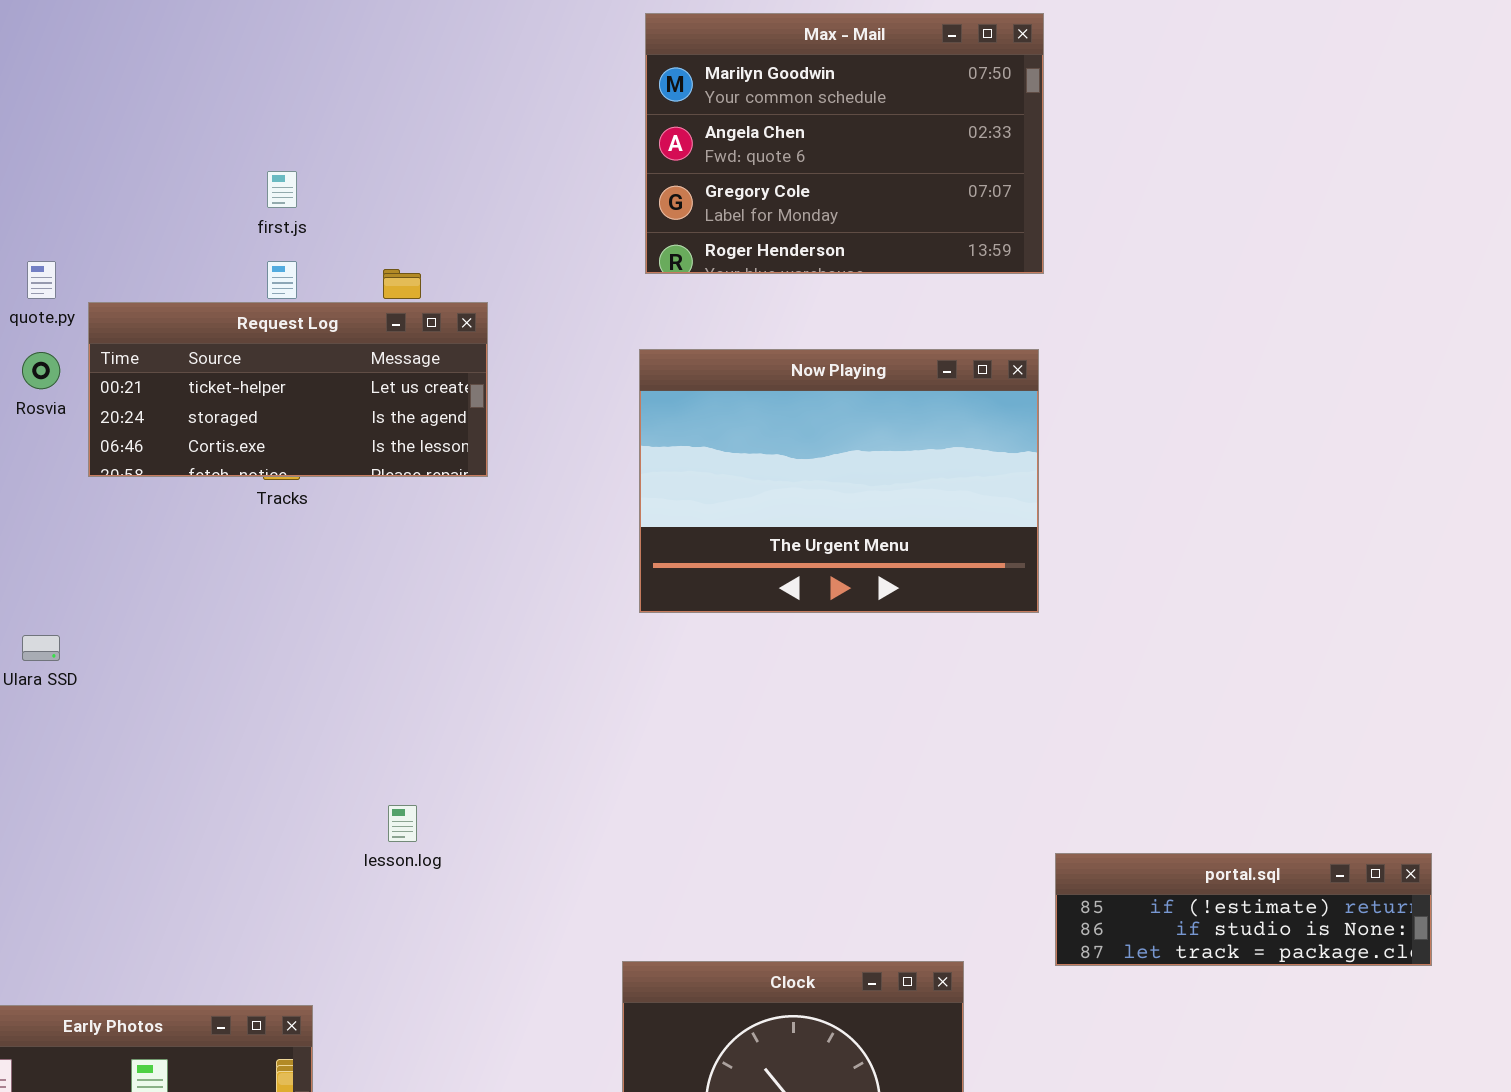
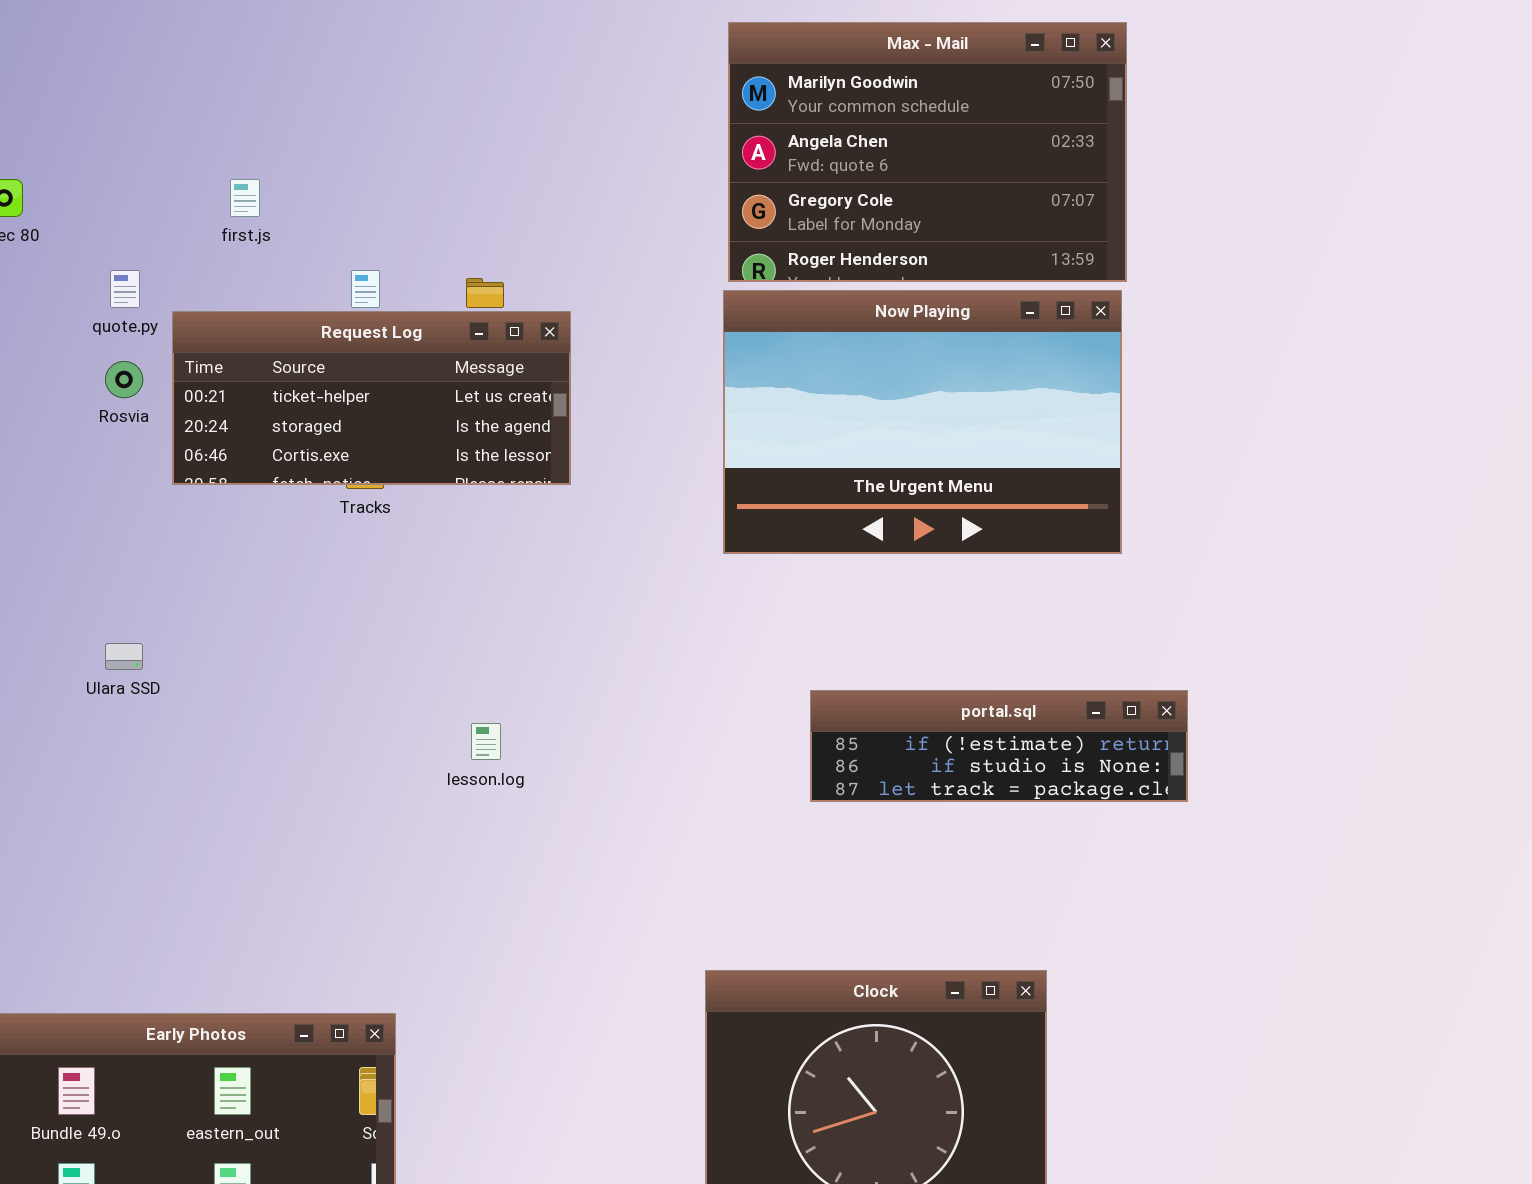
first.js: [267,171,297,208] -> [230,179,260,217], moved
Now Playing: [639,349,1039,613] -> [723,290,1122,554], moved
lesson.log: [388,805,417,842] -> [471,723,501,760], moved
portal.sql: [1055,853,1432,966] -> [810,690,1188,802], moved

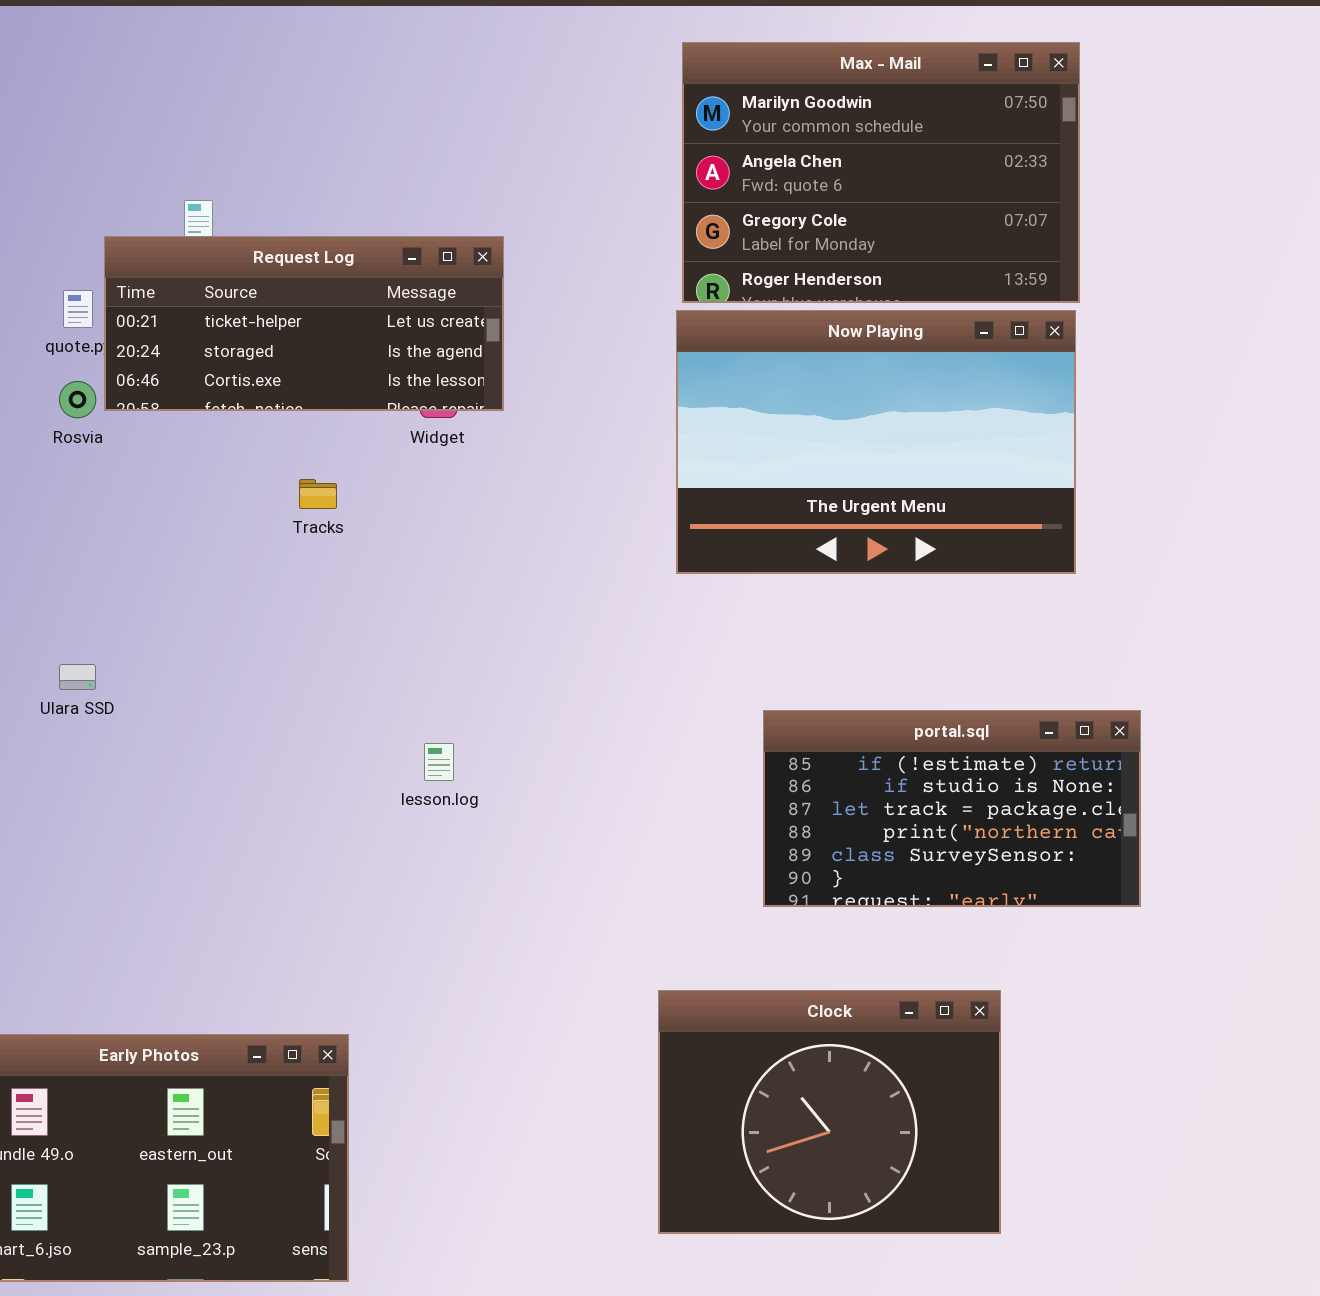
Request Log: [172,311,571,485] -> [104,236,504,411], moved
portal.sql: [810,690,1188,802] -> [763,710,1141,907], resized

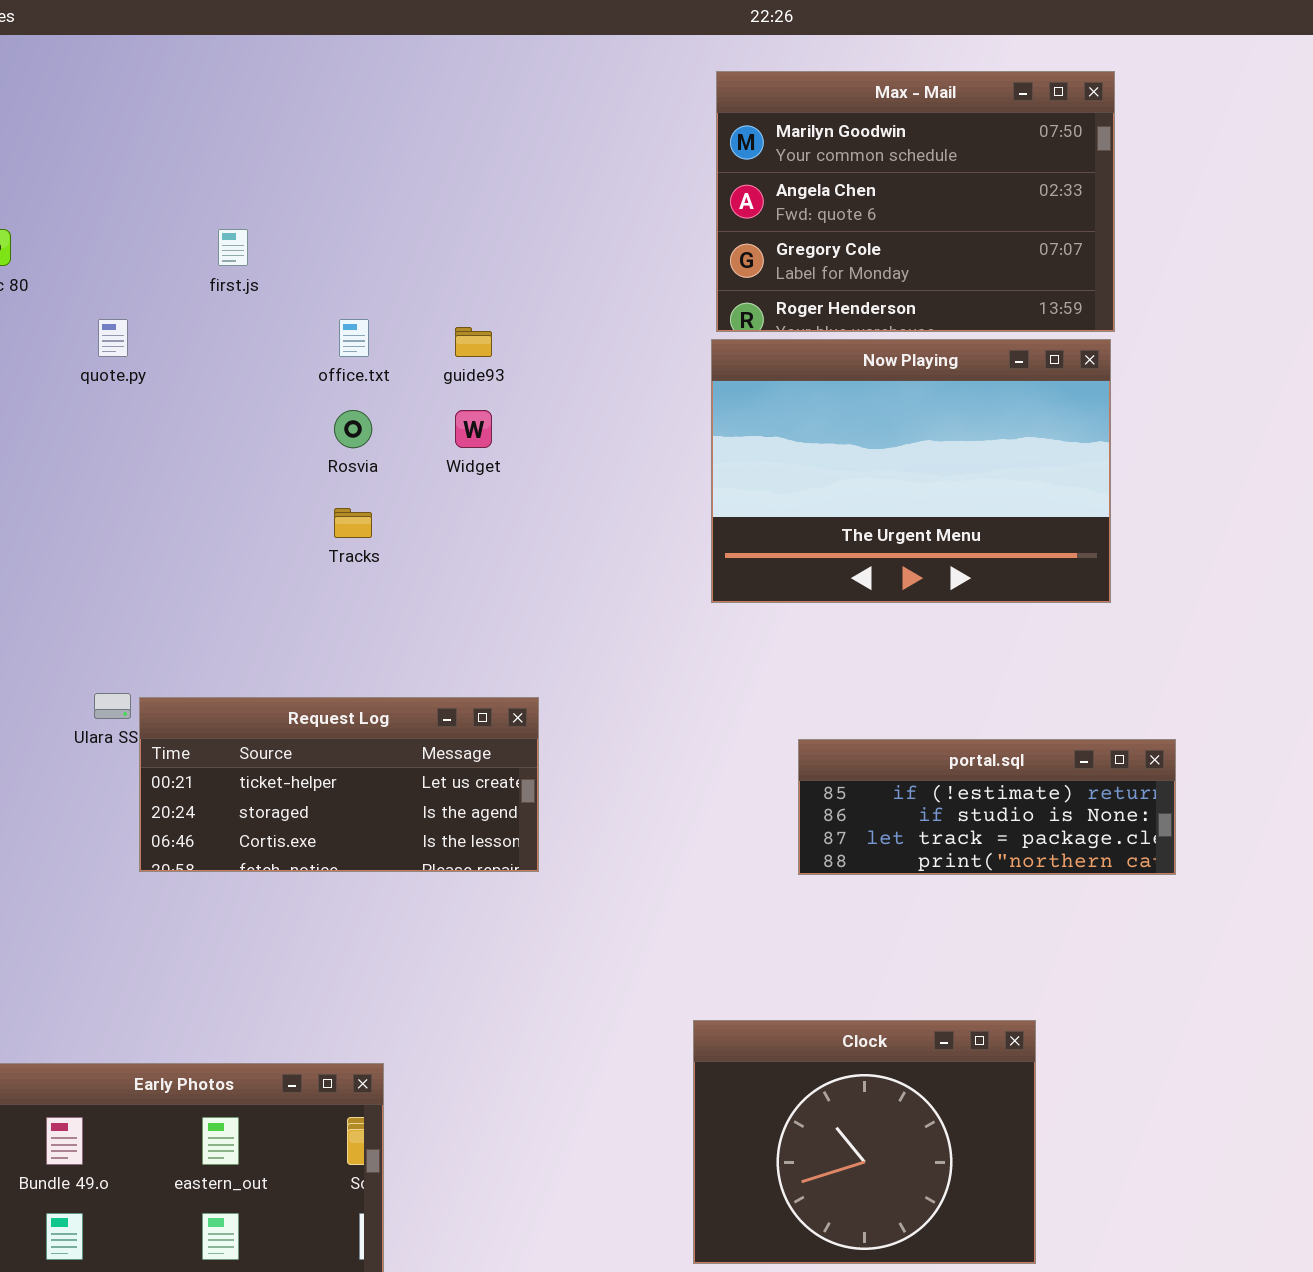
Request Log: [104,236,504,411] -> [139,697,539,872], moved
Rosvia: [59,381,96,418] -> [334,410,372,448], moved
portal.sql: [763,710,1141,907] -> [798,739,1176,875], resized

